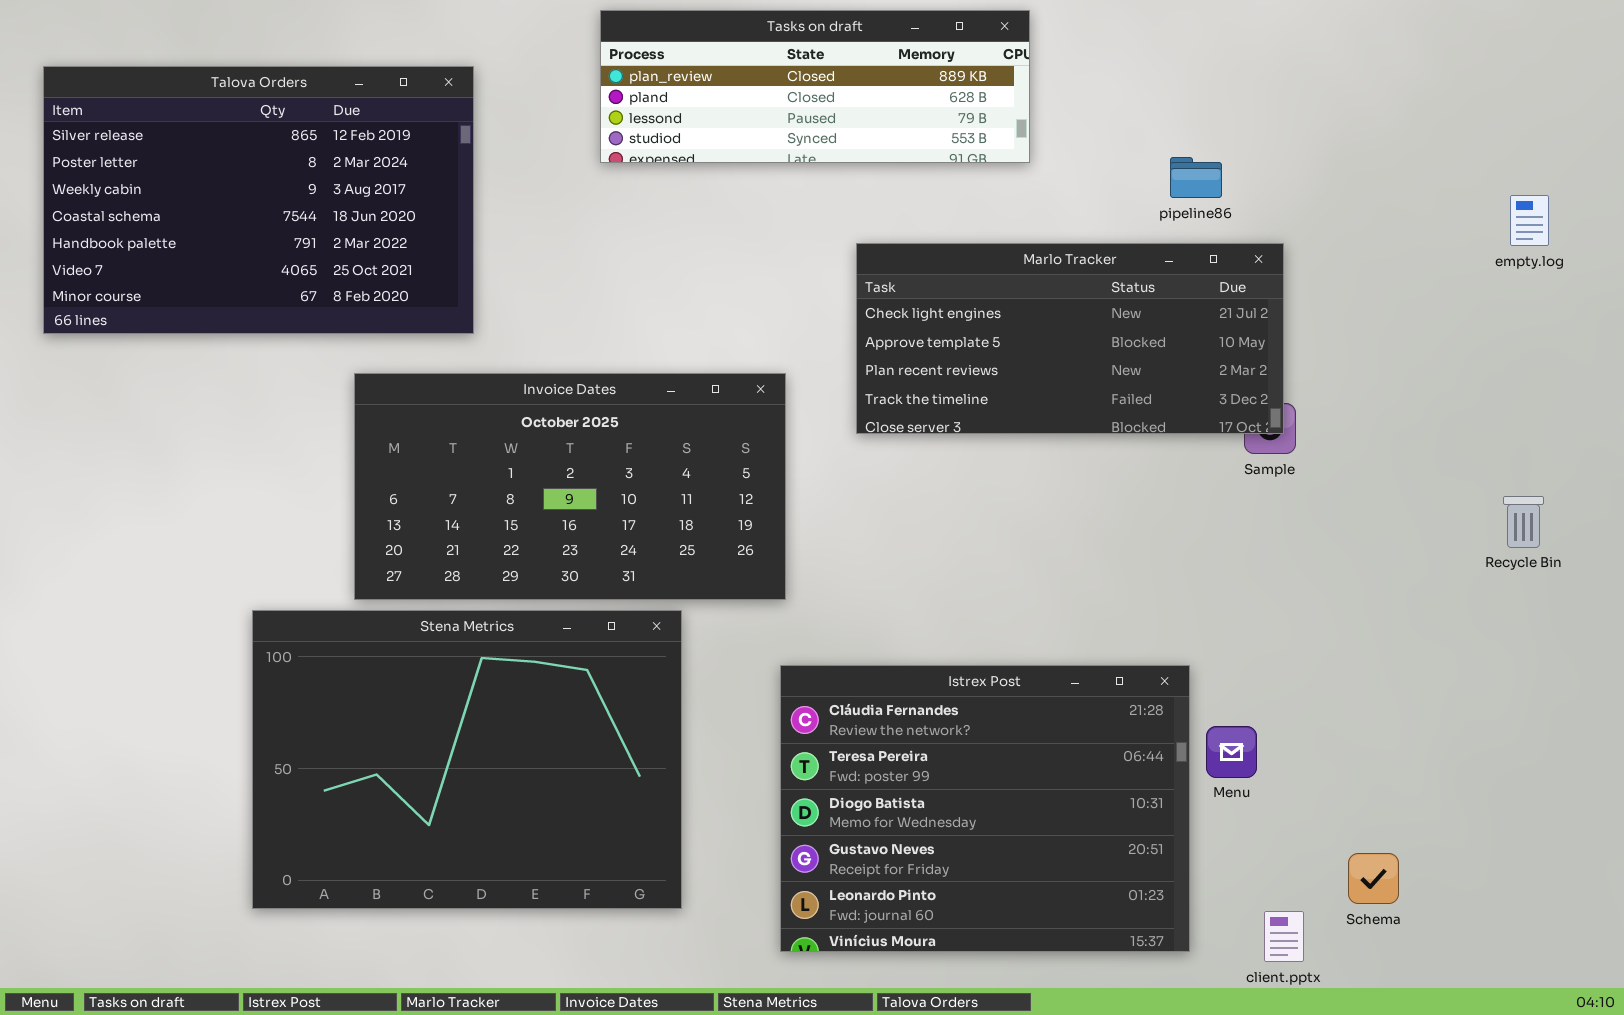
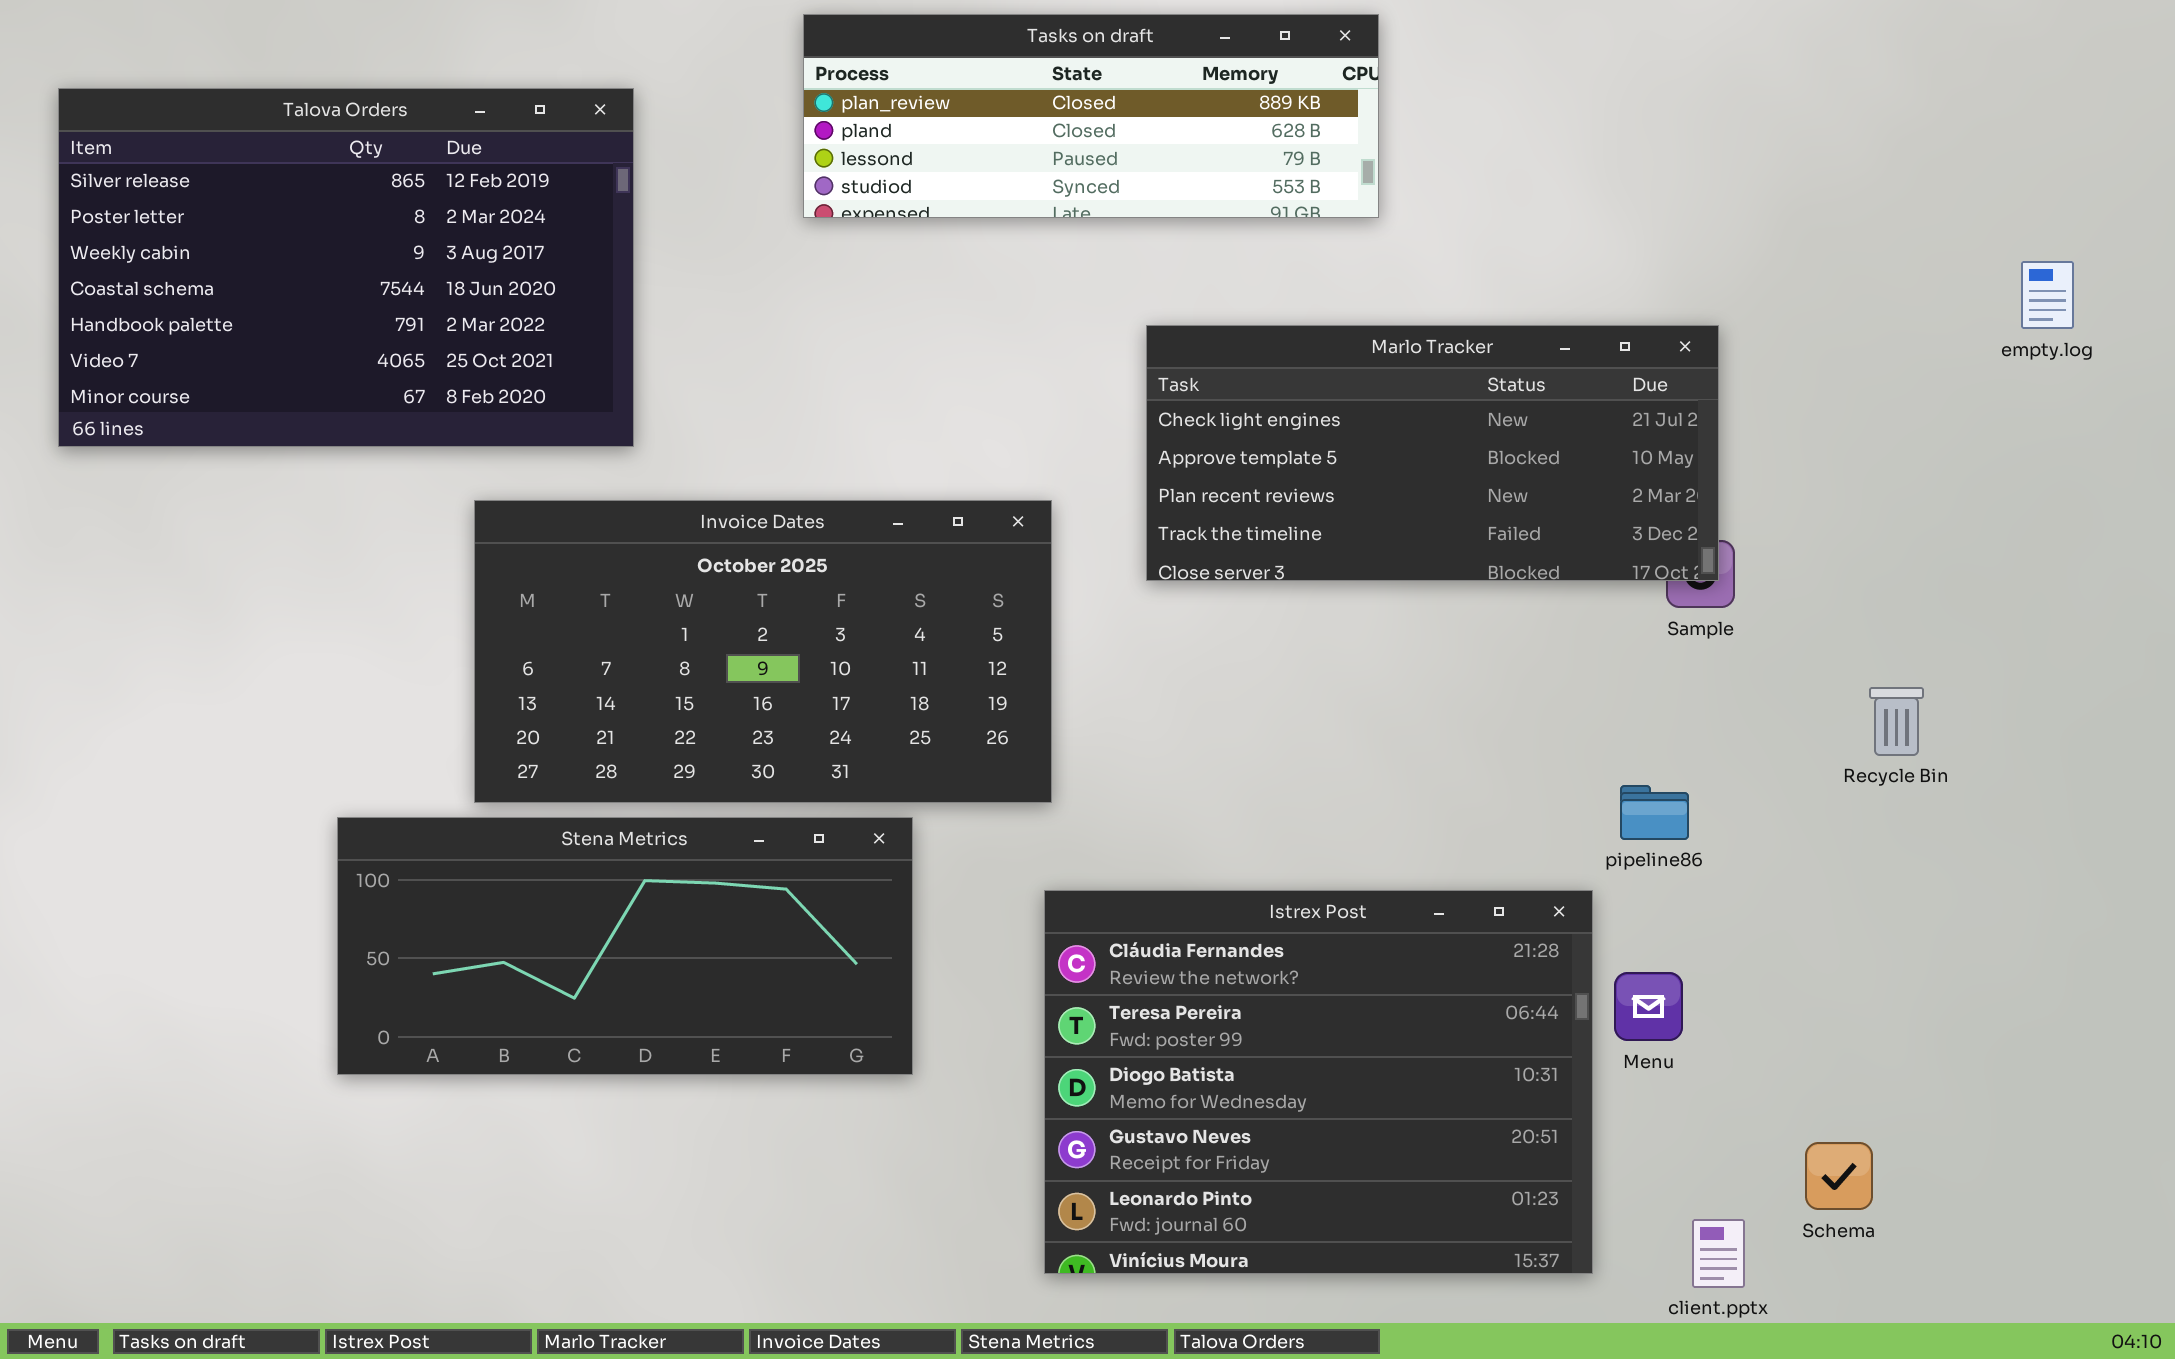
pipeline86: [1170,157,1222,198] -> [1620,785,1689,840], moved
Recycle Bin: [1503,496,1544,548] -> [1869,687,1924,756], moved
Stena Metrics: [252,610,682,909] -> [337,817,913,1075], resized

